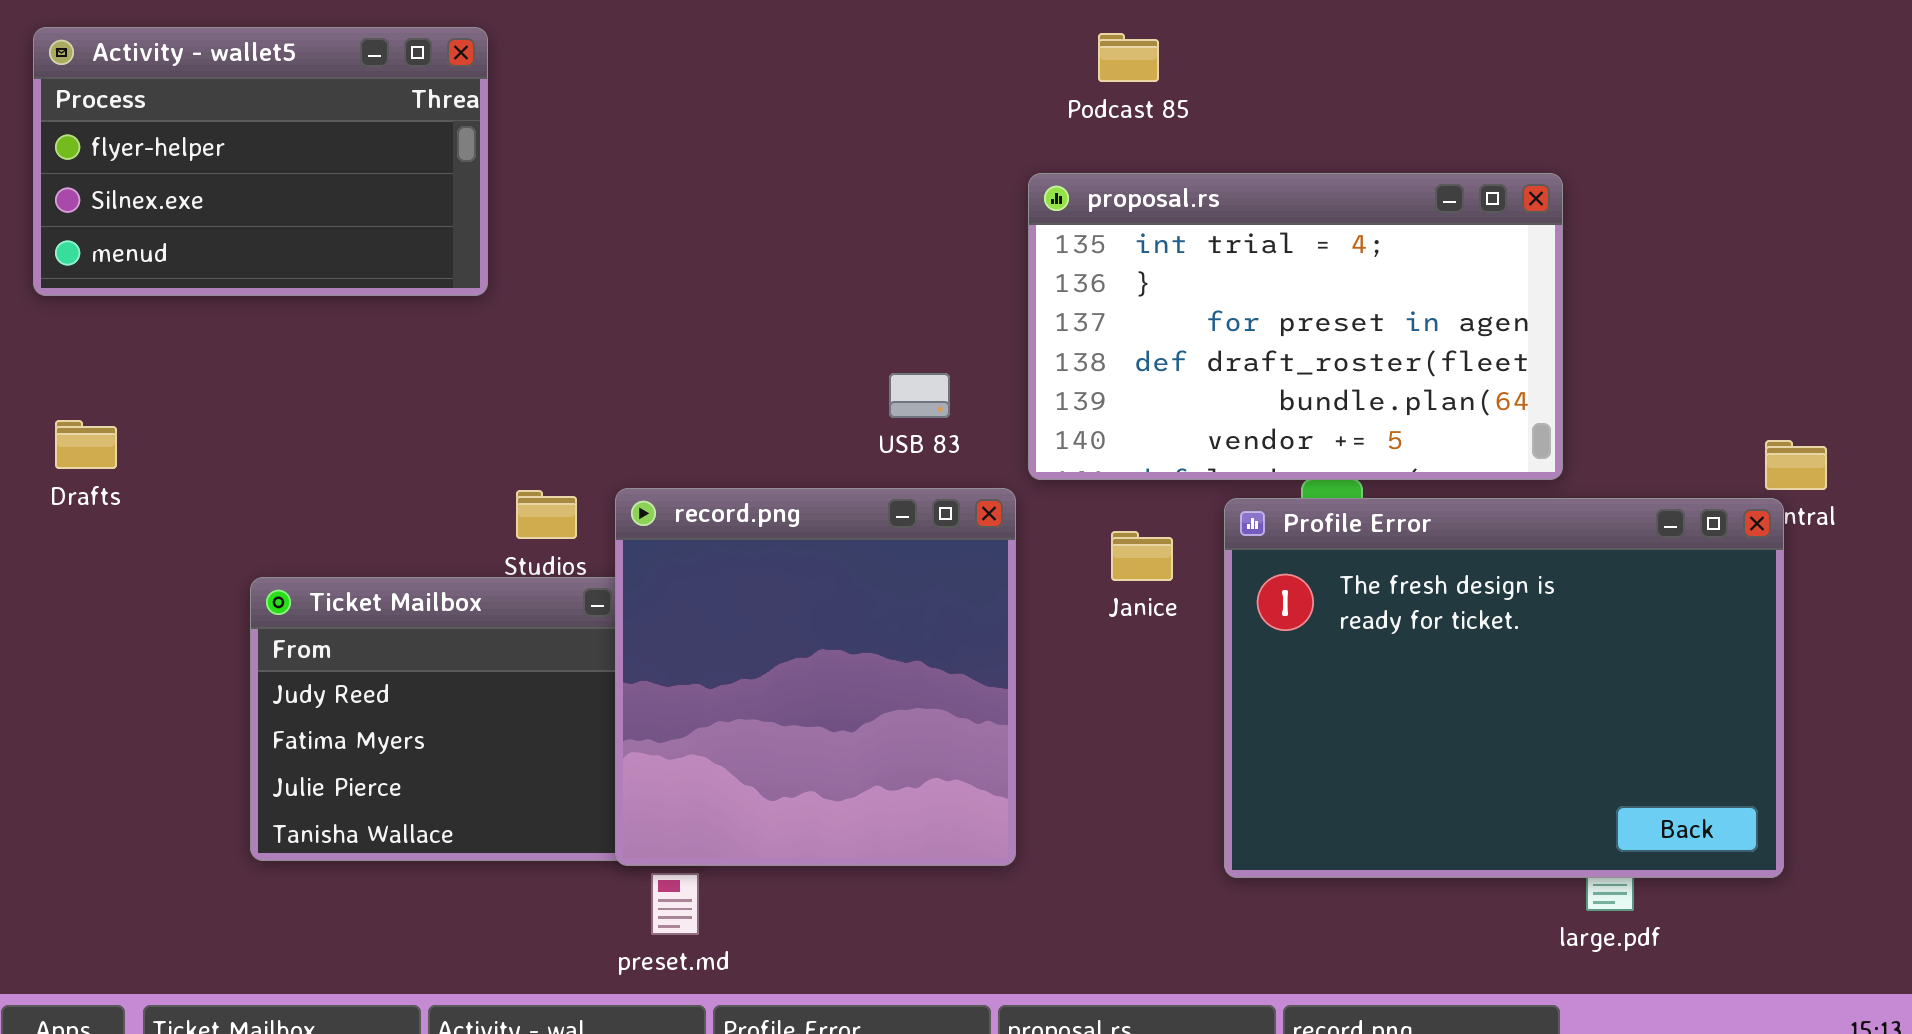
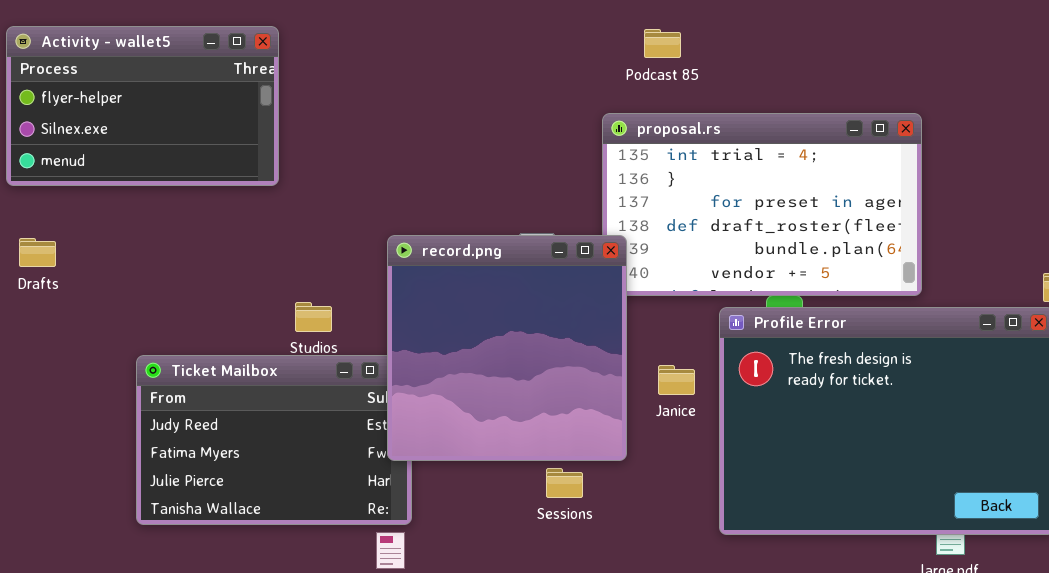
Drafts: [55,420,117,469] -> [19,238,56,267], moved
record.png: [615,488,1016,866] -> [387,235,627,461], moved
Janice: [1111,531,1173,581] -> [658,365,695,395], moved

